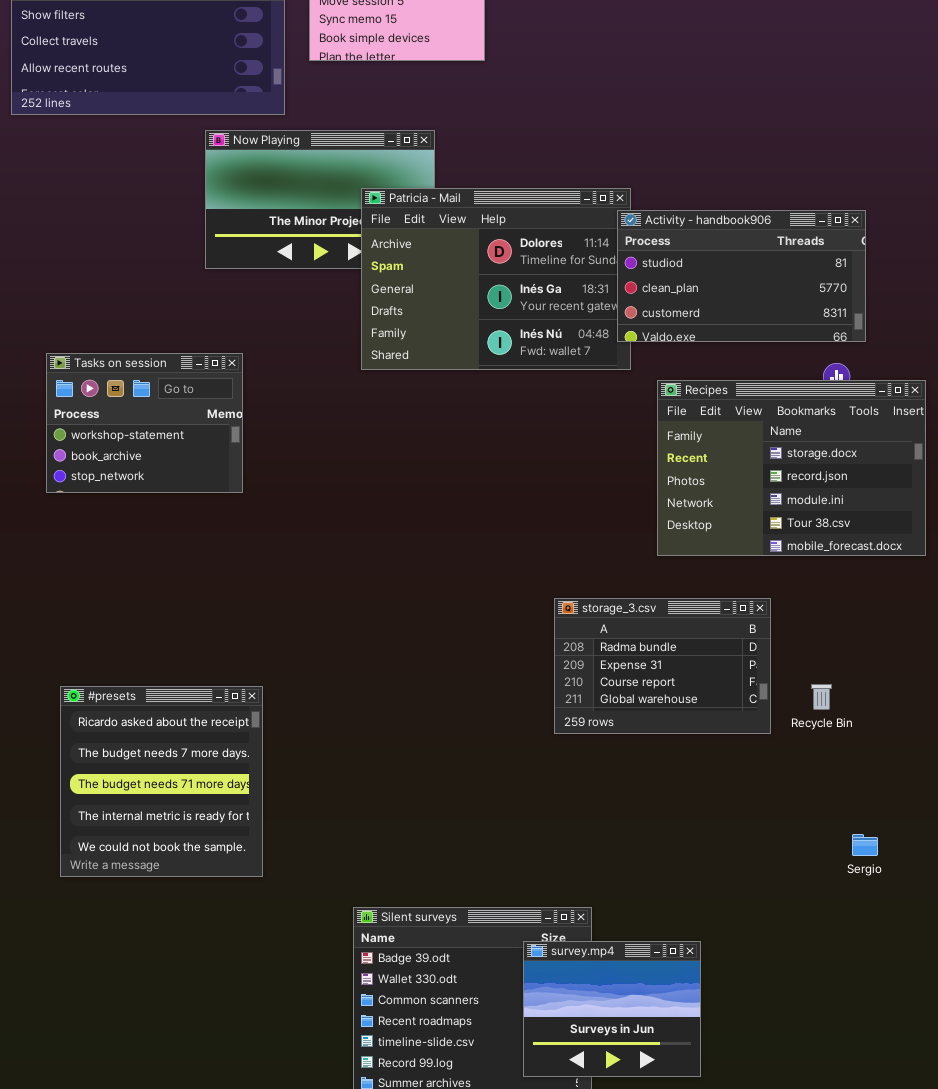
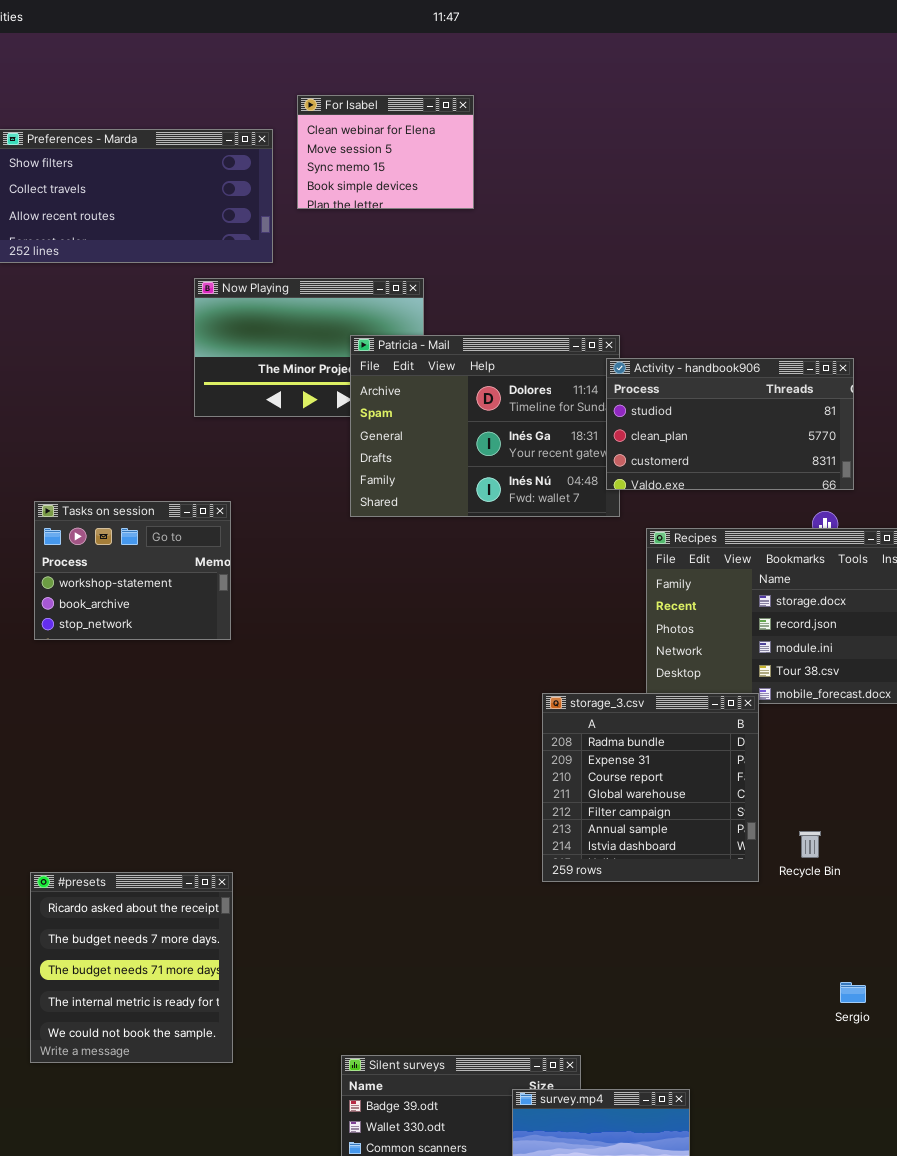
storage_3.csv: [554,598,771,734] -> [542,693,759,882], resized
#presets: [60,686,263,877] -> [30,872,233,1063], moved

